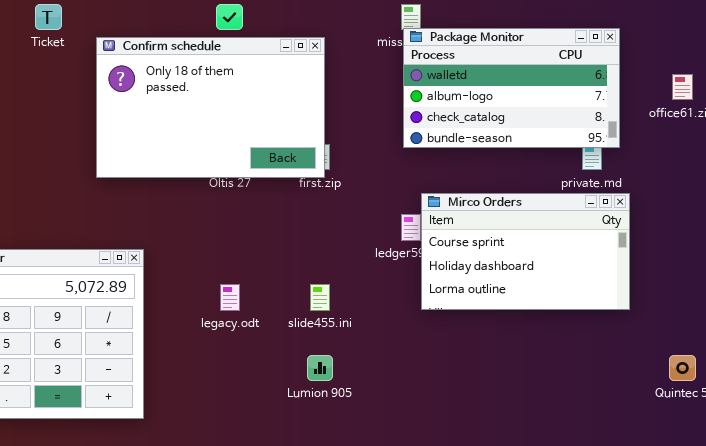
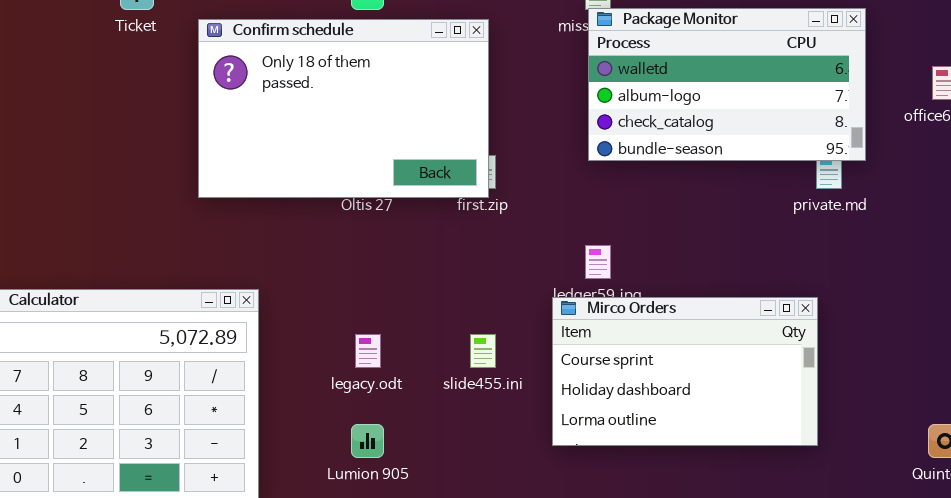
Mirco Orders: [421,193,630,310] -> [552,297,818,446], moved
Lumion 905: [307,355,333,381] -> [351,424,384,458], moved

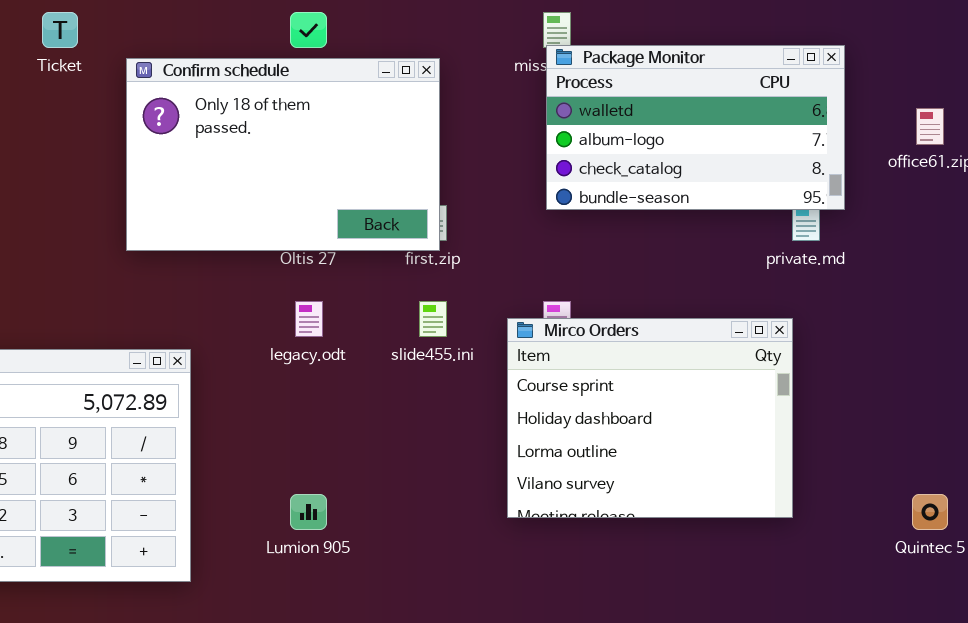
Mirco Orders: [552,297,818,446] -> [507,318,793,518], resized
legacy.odt: [355,334,381,368] -> [295,301,323,337], moved
slide455.ini: [470,334,496,368] -> [419,301,447,337], moved

